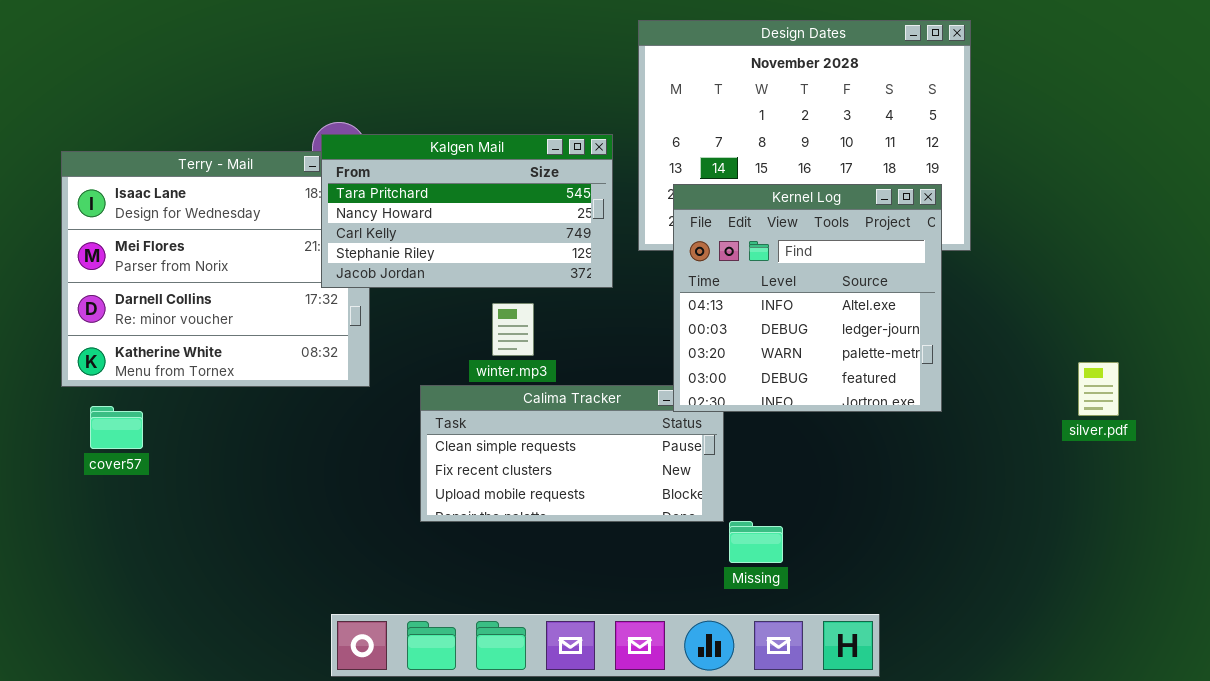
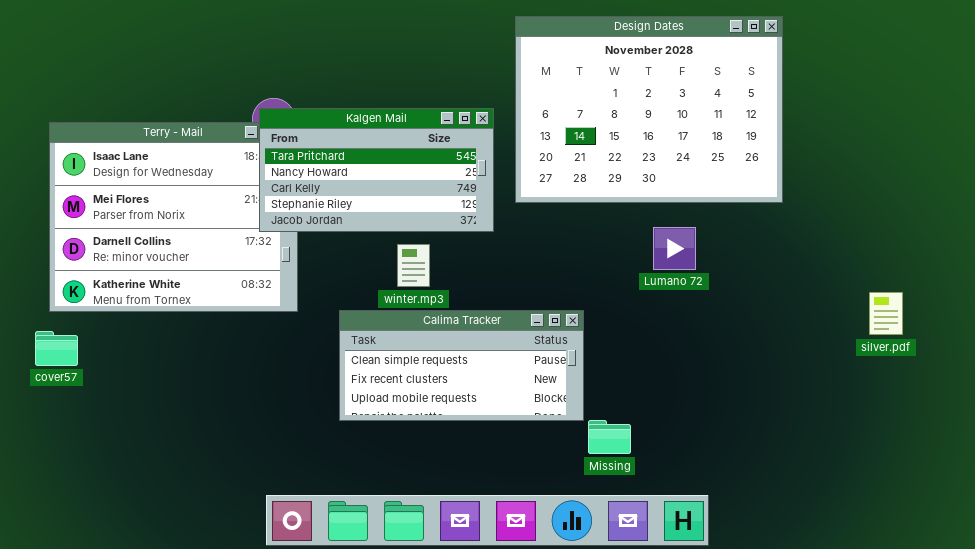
Kernel Log: [673,184,942,412] -> none, closed
cover57: [90,406,143,449] -> [35,331,78,366], moved

